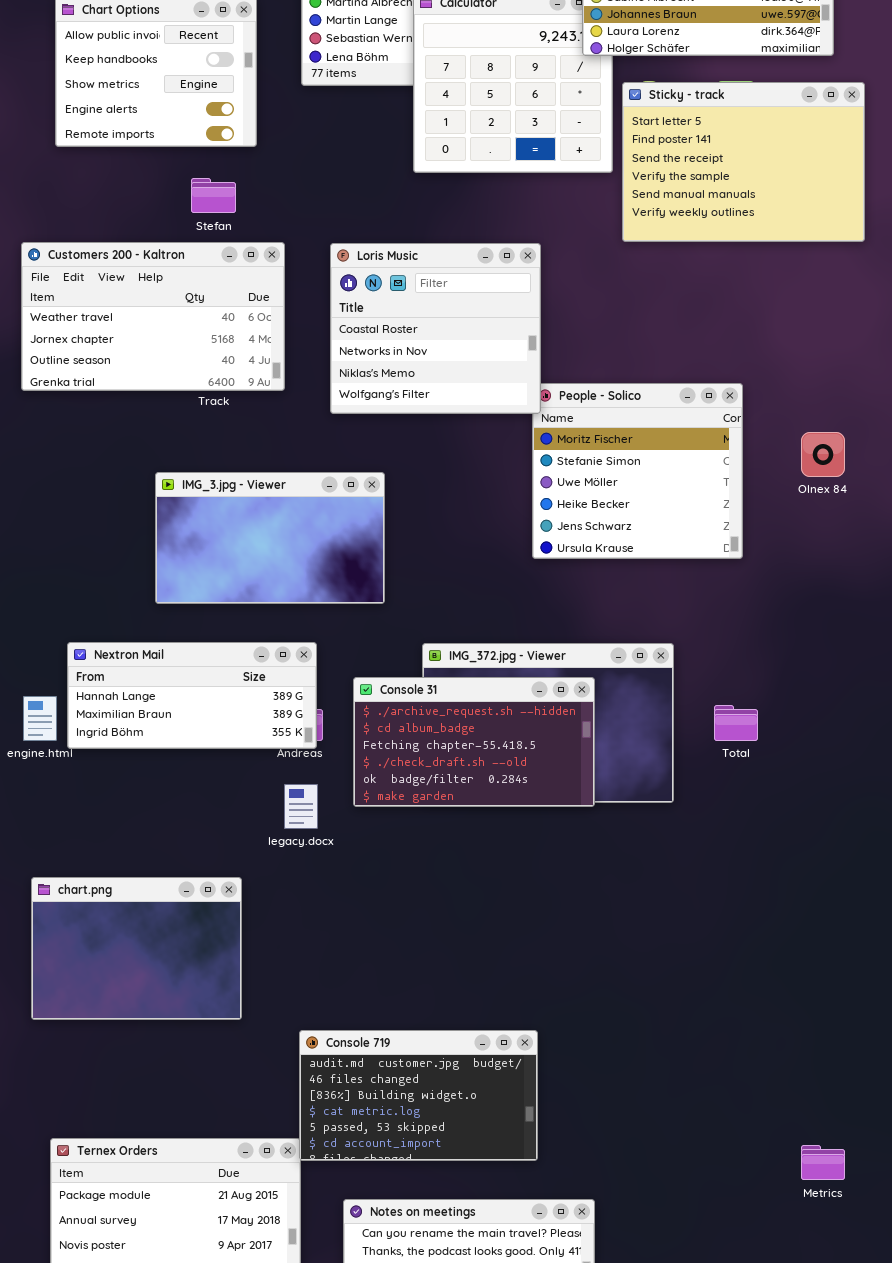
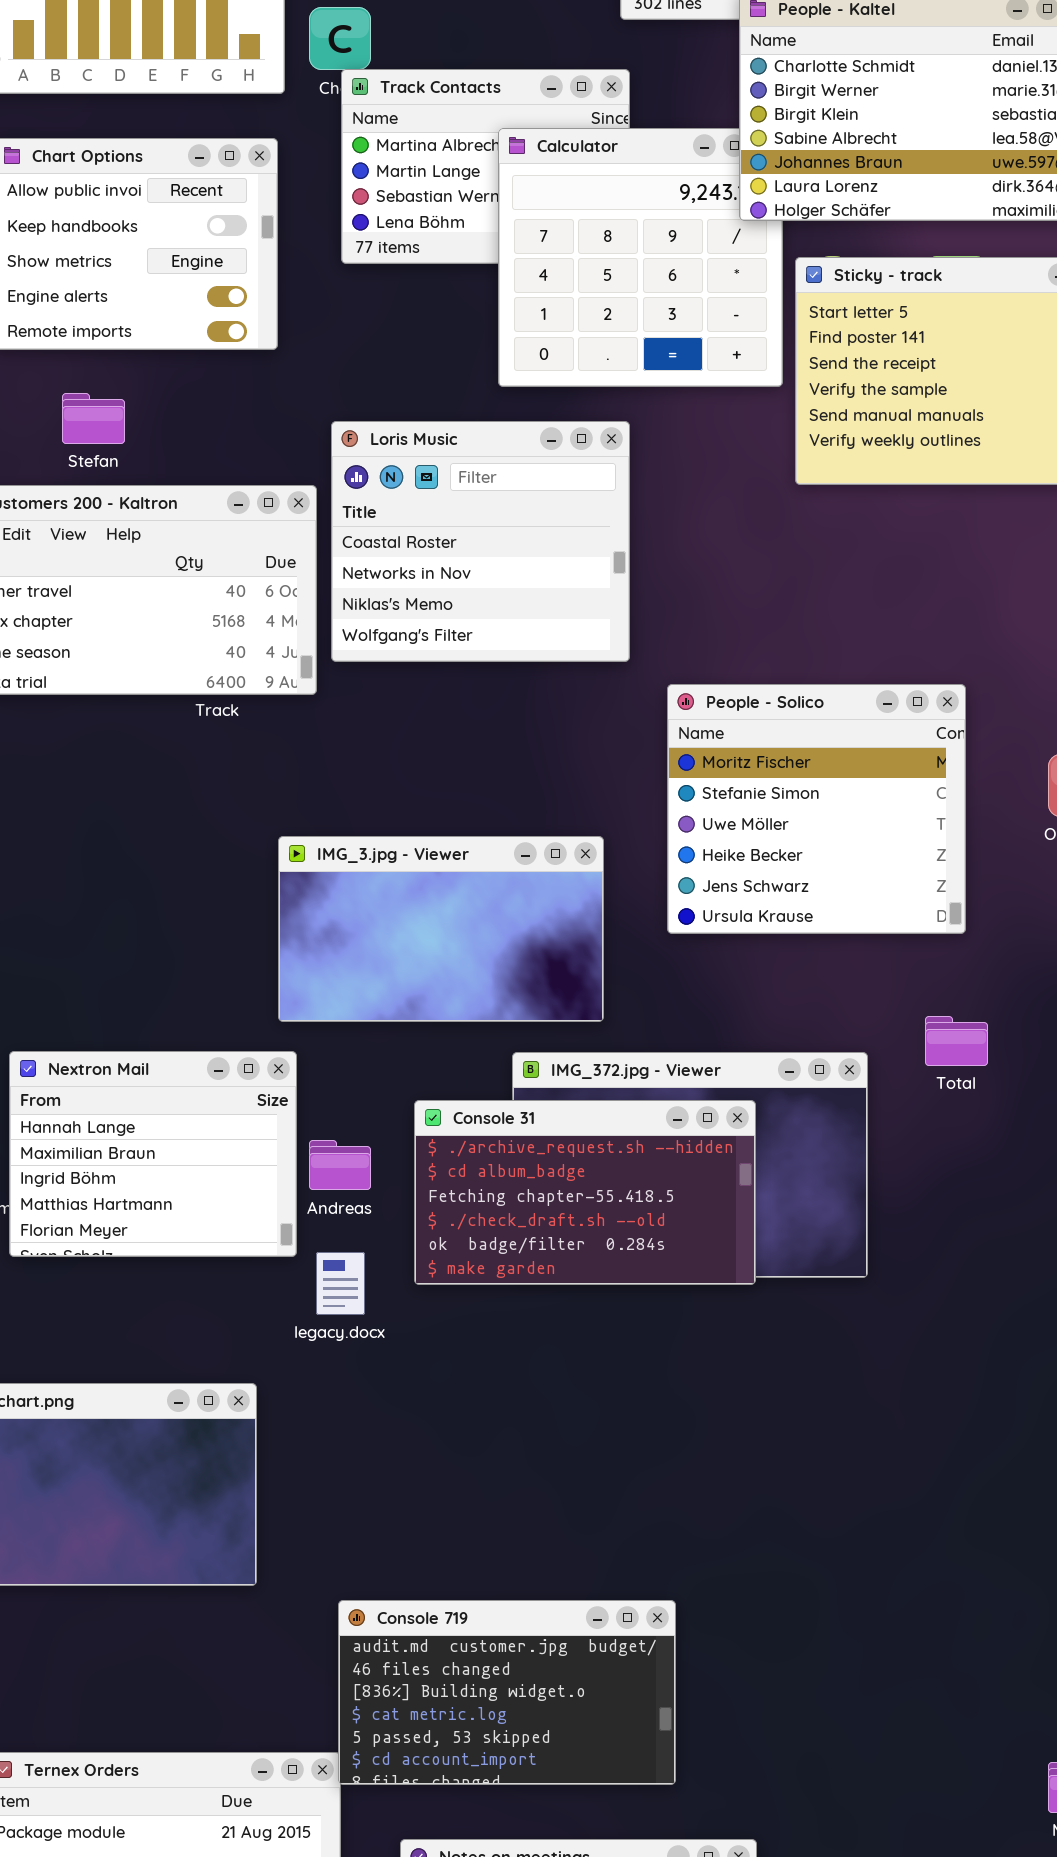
Stefan: [191,178,236,213] -> [62,393,125,444], moved
Loris Music: [330,243,541,414] -> [331,421,630,662], moved
IMG_3.jpg - Viewer: [155,472,385,604] -> [278,836,604,1022], moved
Nextron Mail: [67,642,317,749] -> [9,1051,297,1257], resized
Total: [714,705,758,741] -> [925,1016,988,1066], moved

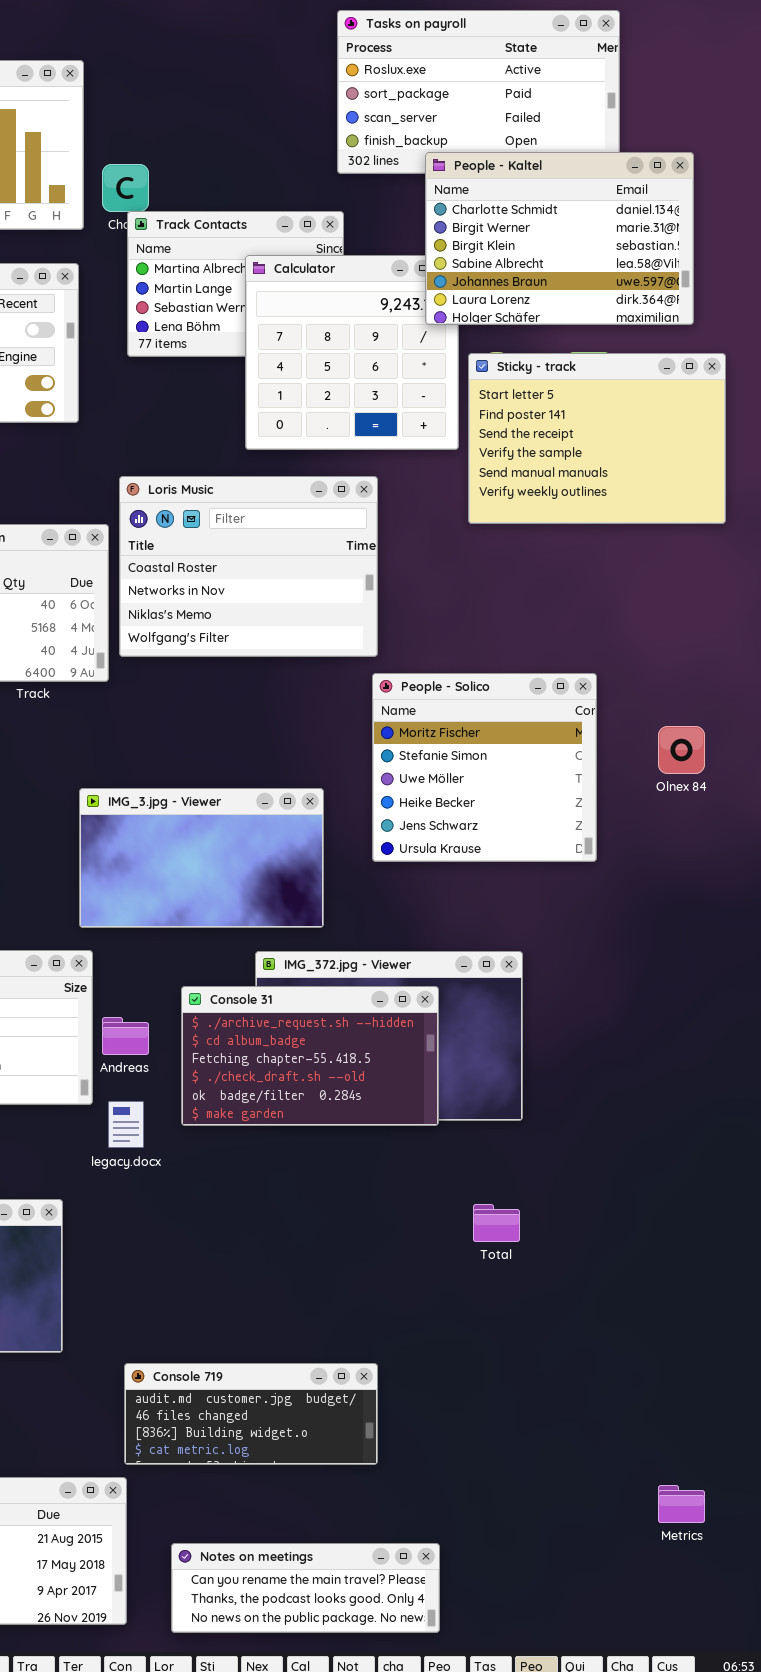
Loris Music: [331,421,630,662] -> [119,476,378,657], resized
Total: [925,1016,988,1066] -> [473,1204,520,1242], moved
Console 719: [338,1600,676,1785] -> [124,1363,378,1465], resized

